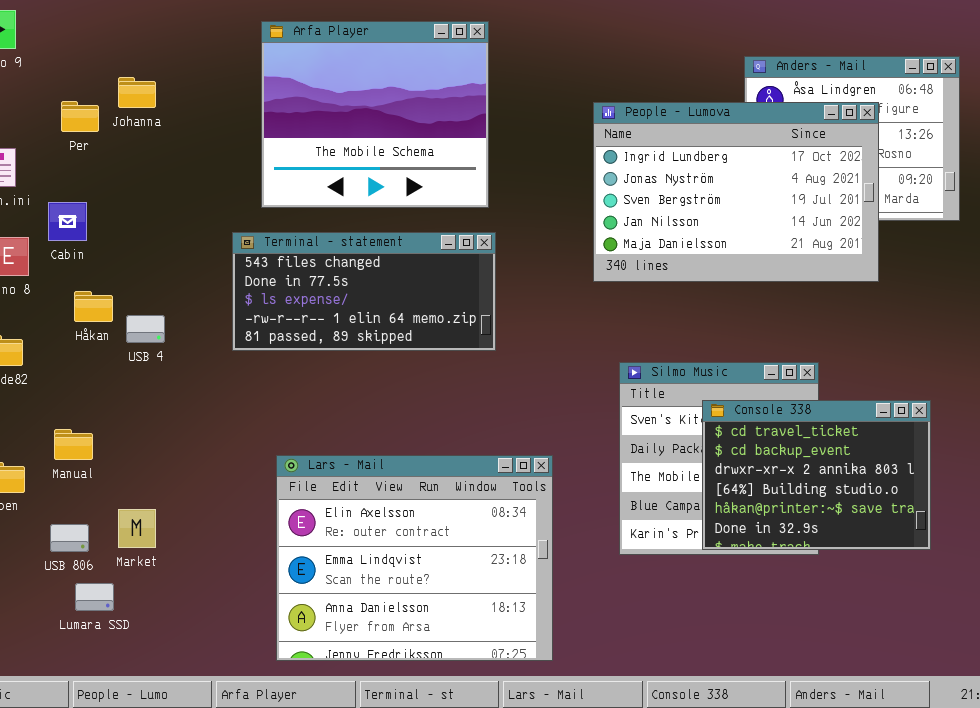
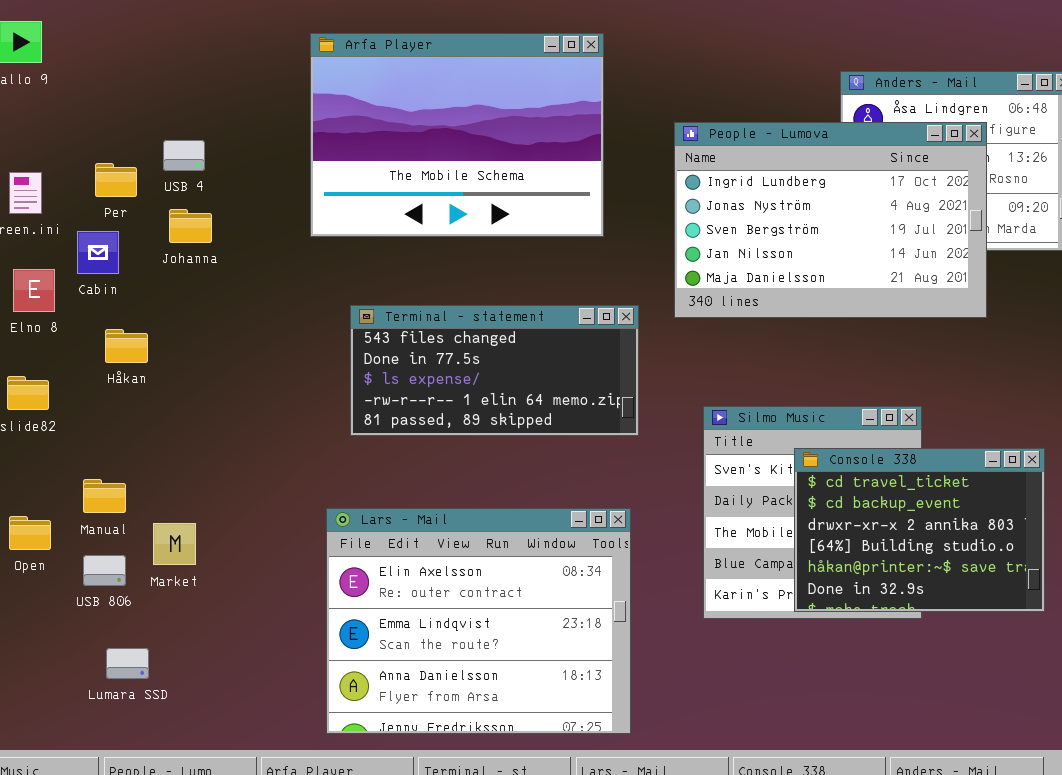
Arfa Player: [261,21,489,208] -> [310,33,604,237], resized
Johanna: [118,77,156,108] -> [169,209,212,243], moved
Per: [61,101,99,132] -> [95,163,137,197], moved
Terminal - statement: [232,232,496,351] -> [350,305,639,436], moved
USB 4: [126,315,165,343] -> [163,140,205,171], moved
Market: [118,509,156,548] -> [153,523,196,565], moved
USB 806: [50,524,89,552] -> [83,555,126,586], moved

